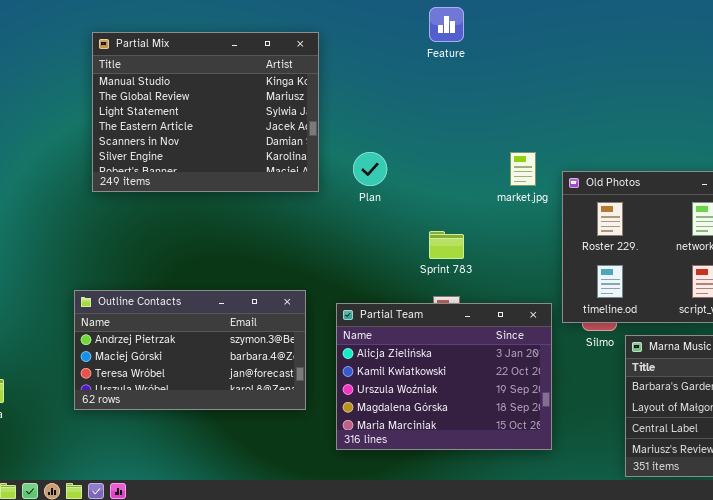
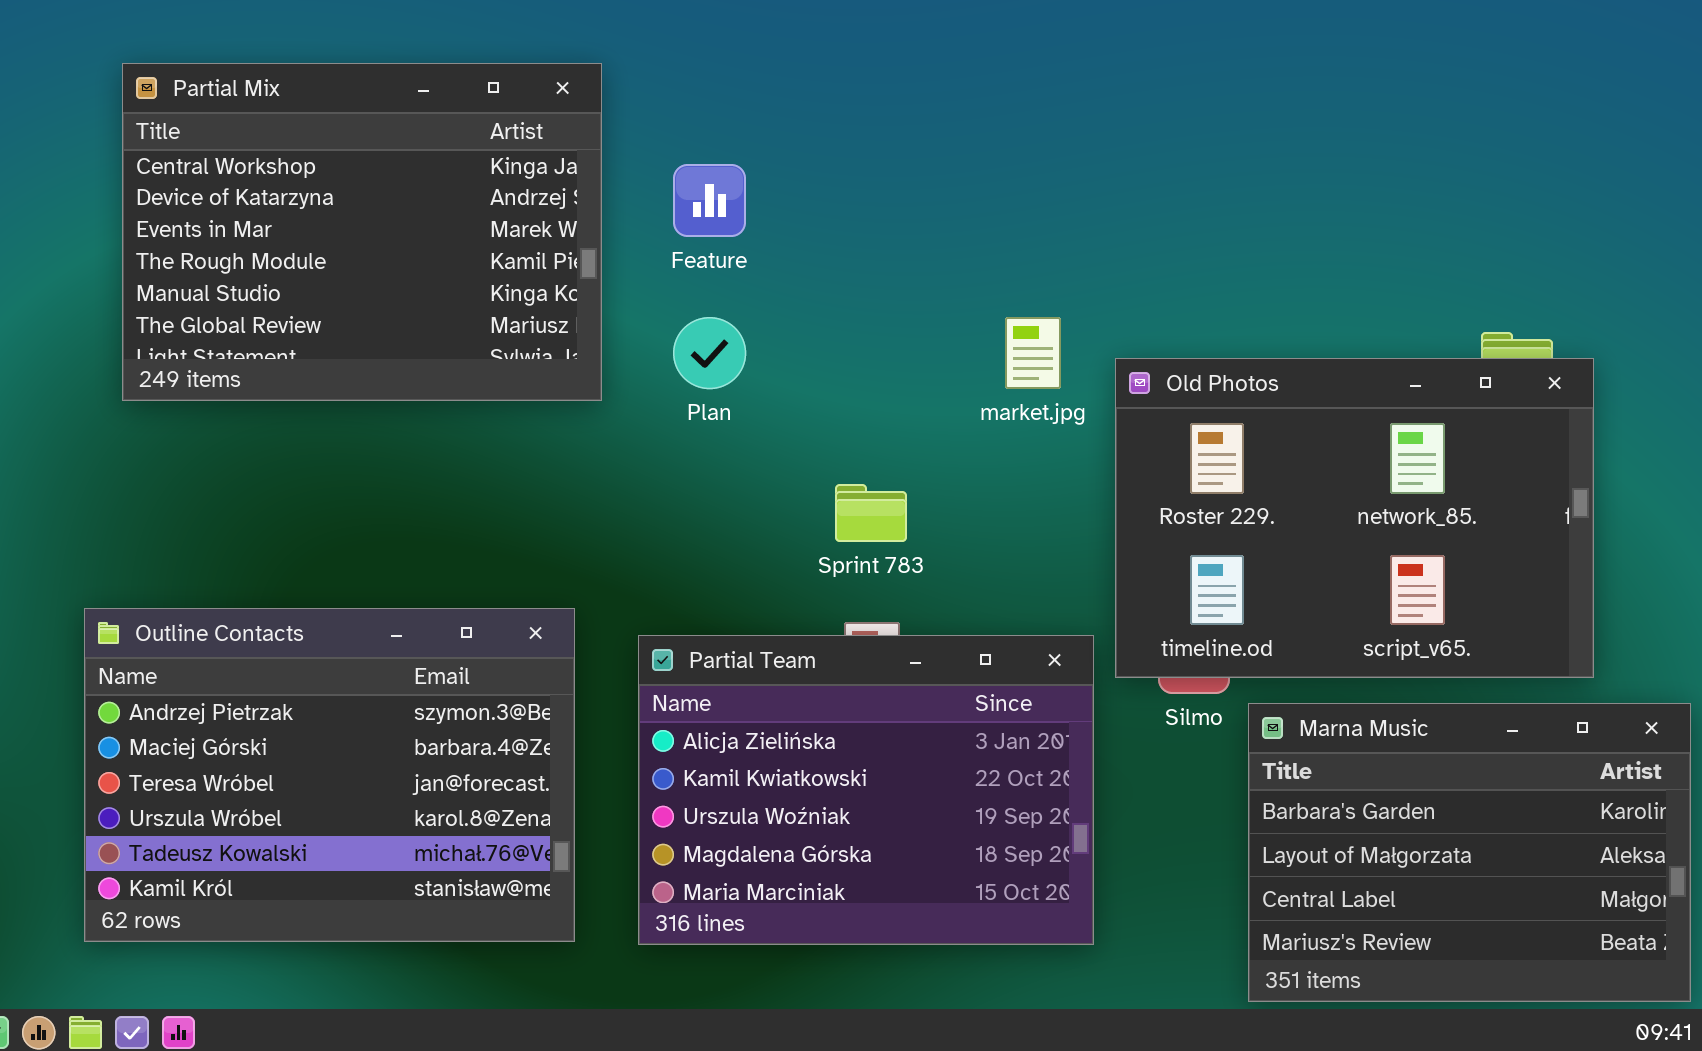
Feature: [429,7,464,42] -> [673,164,746,237], moved
Partial Mix: [92,32,319,192] -> [122,63,602,401], scrolled up 4 rows
Outline Contacts: [74,290,306,410] -> [84,608,575,942], resized

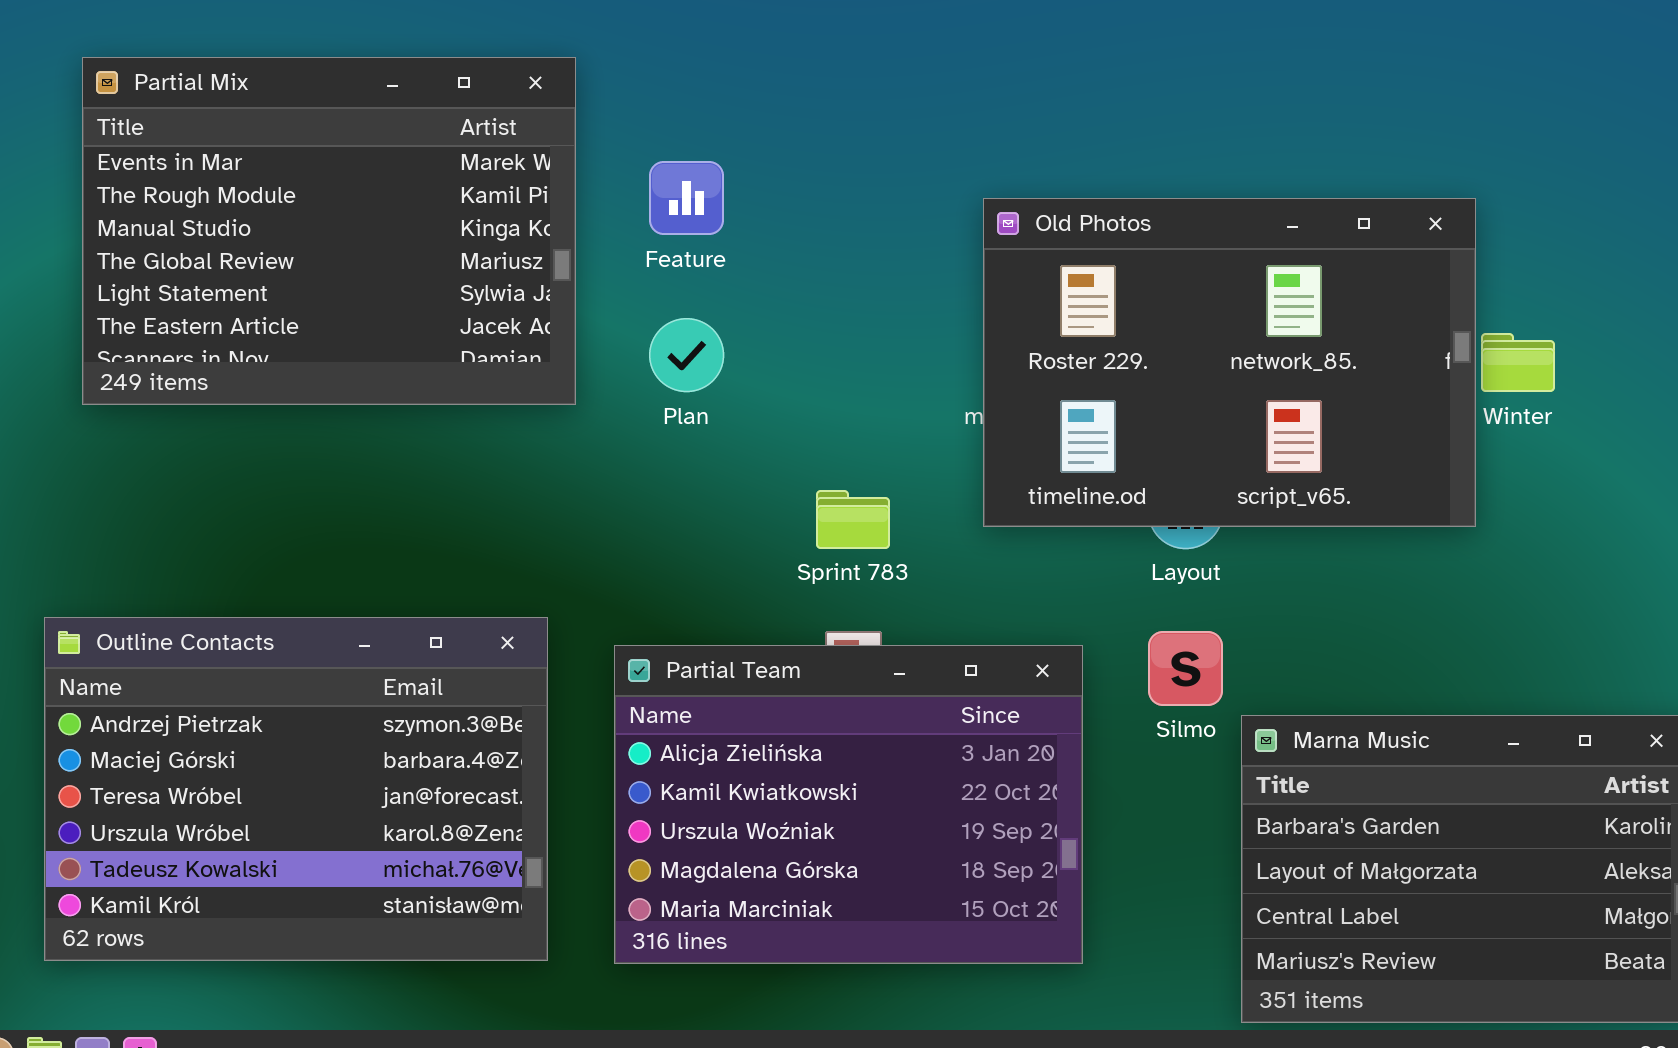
Partial Mix: [122,63,602,401] -> [82,57,576,405], scrolled down 2 rows
Old Photos: [1115,358,1594,678] -> [983,198,1476,527], moved

